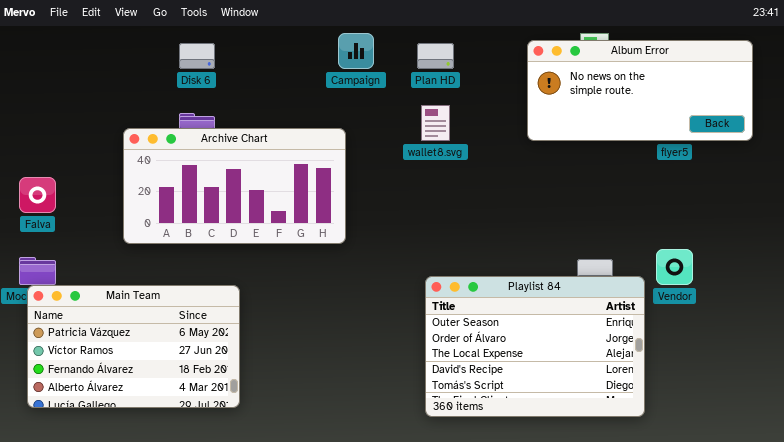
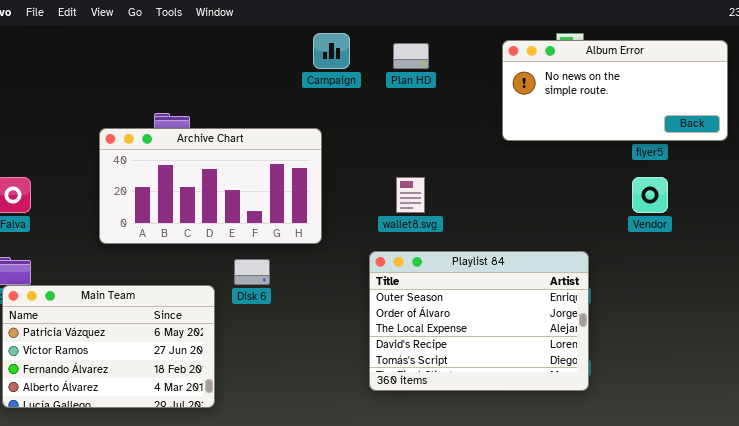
Disk 6: [179,43,215,69] -> [234,259,270,285], moved
wallet8.svg: [421,105,450,141] -> [396,177,425,213], moved
Vendor: [656,249,693,285] -> [632,177,668,213], moved
Playlist 84: [425,276,645,417] -> [369,251,589,391], moved

